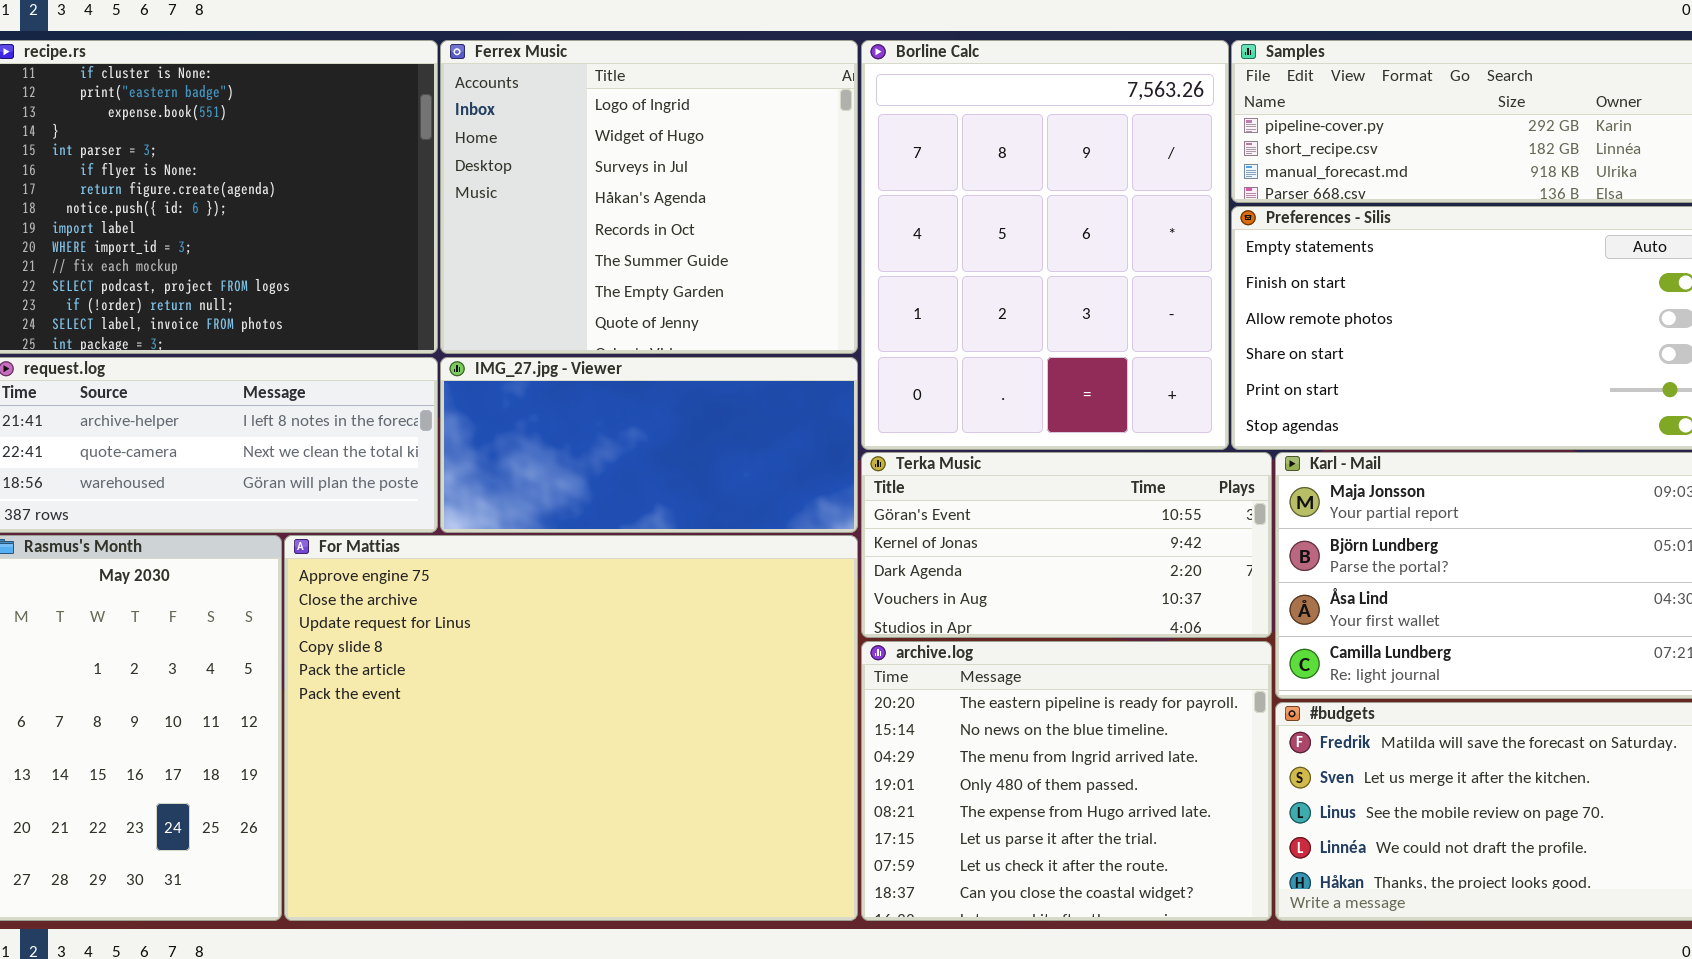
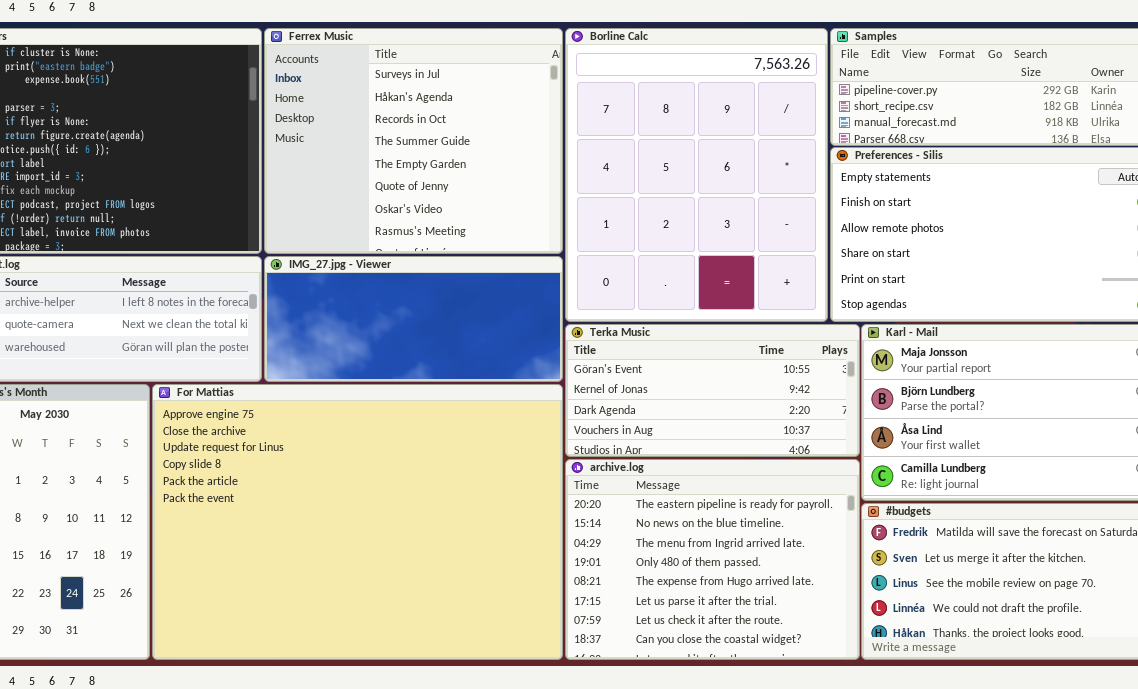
Ferrex Music: [440,40,858,354] -> [264,28,563,254], scrolled down 2 rows

